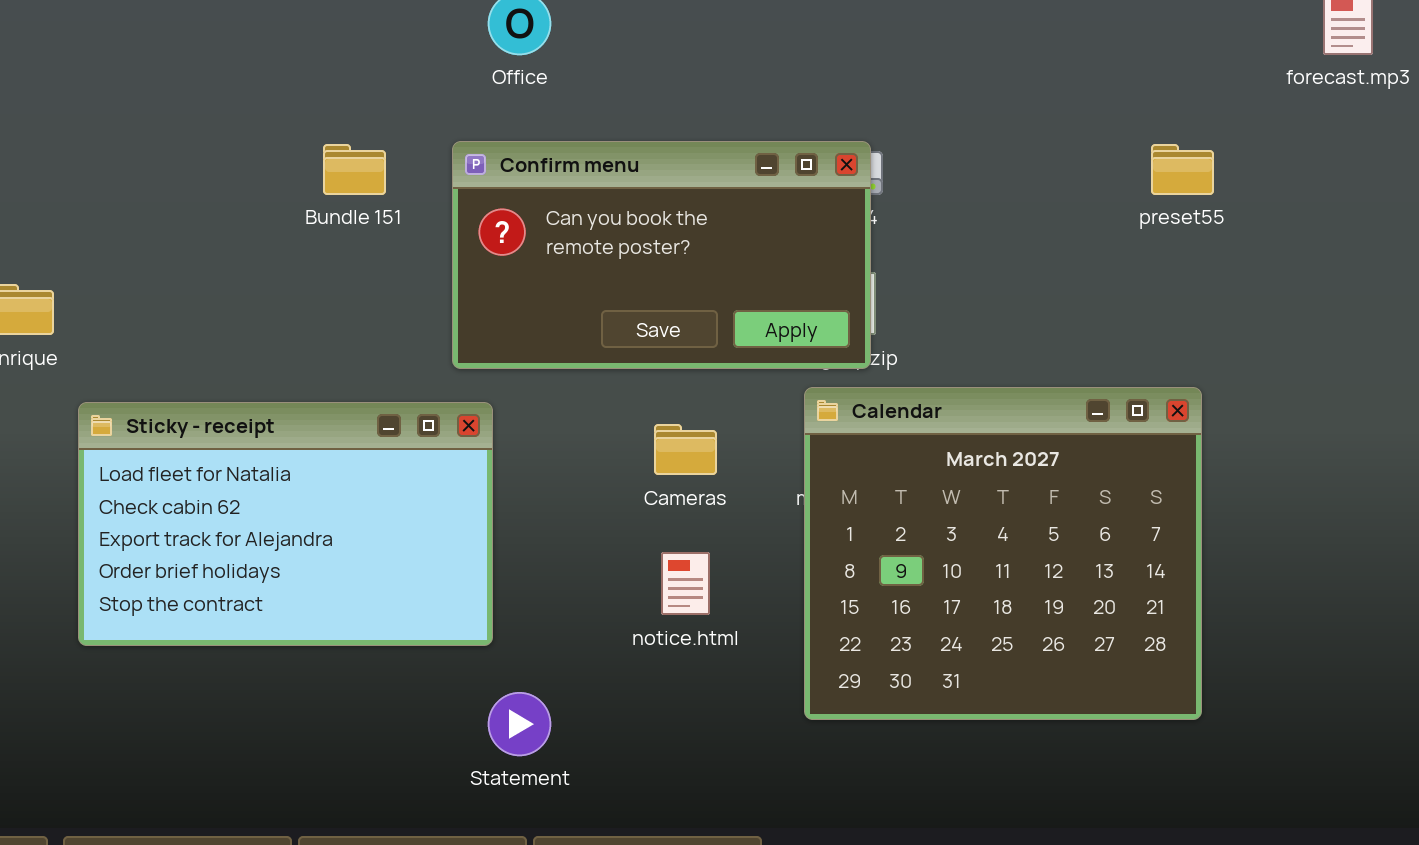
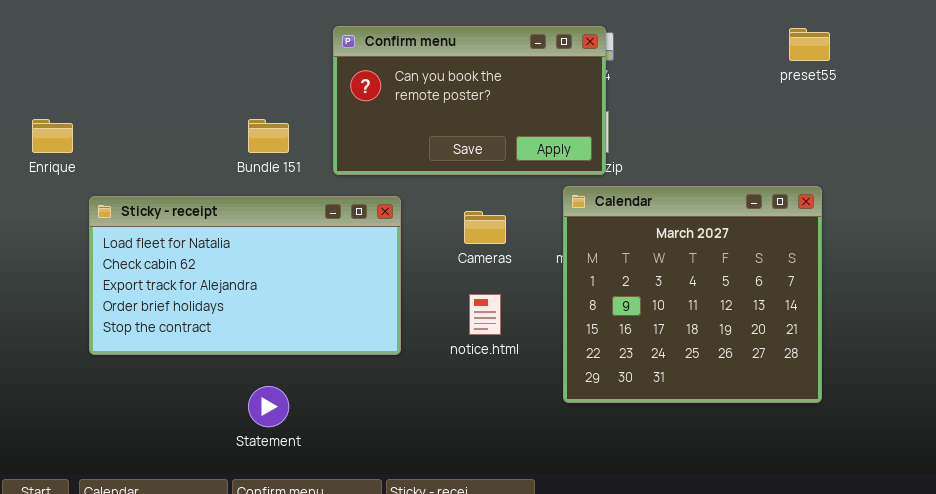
Bundle 151: [323,144,386,195] -> [248,119,289,153], moved
Sticky - receipt: [78,402,493,646] -> [89,196,401,355], resized
Statement: [488,692,551,756] -> [248,386,289,427], moved

